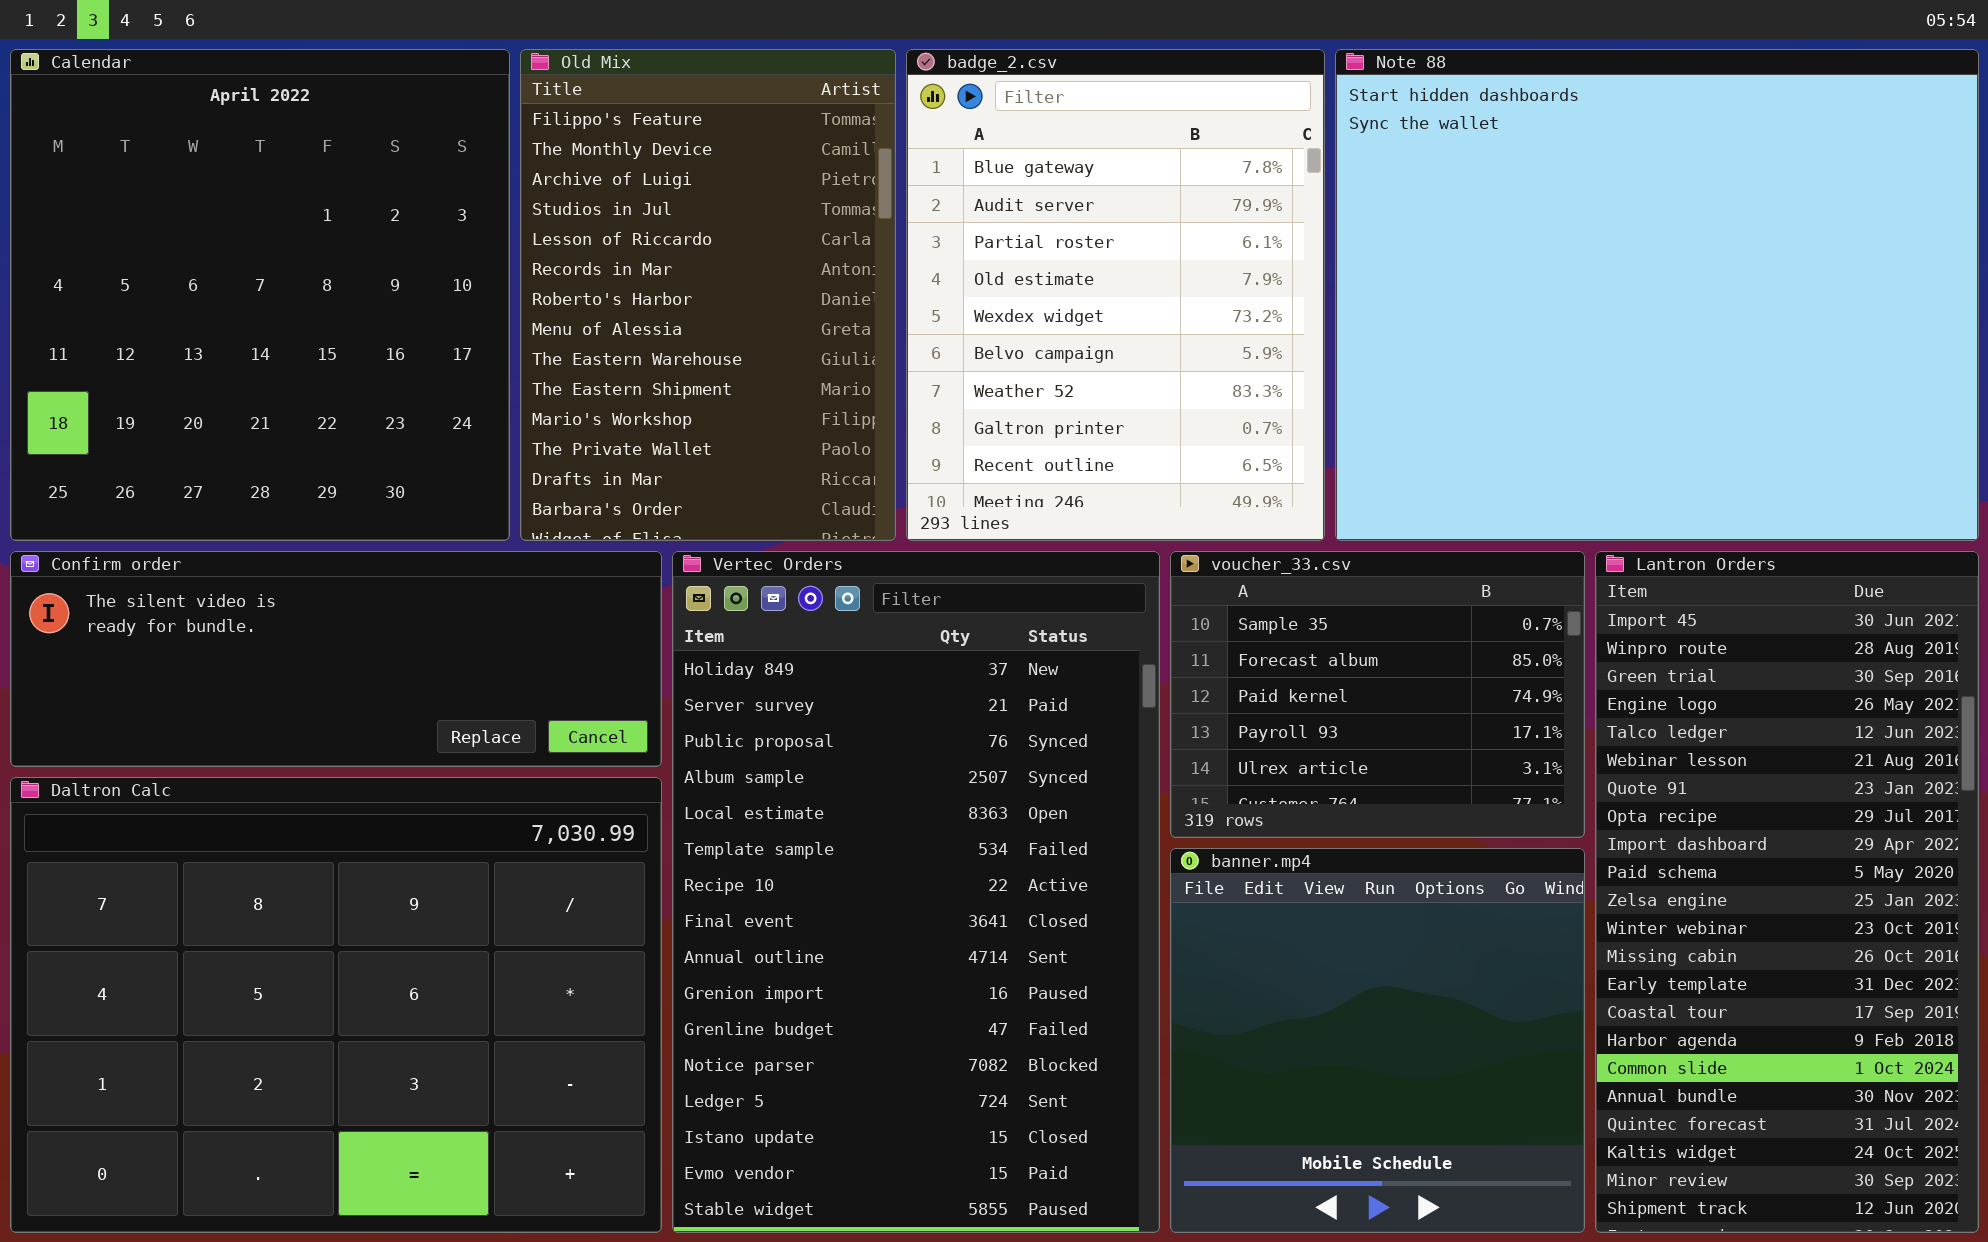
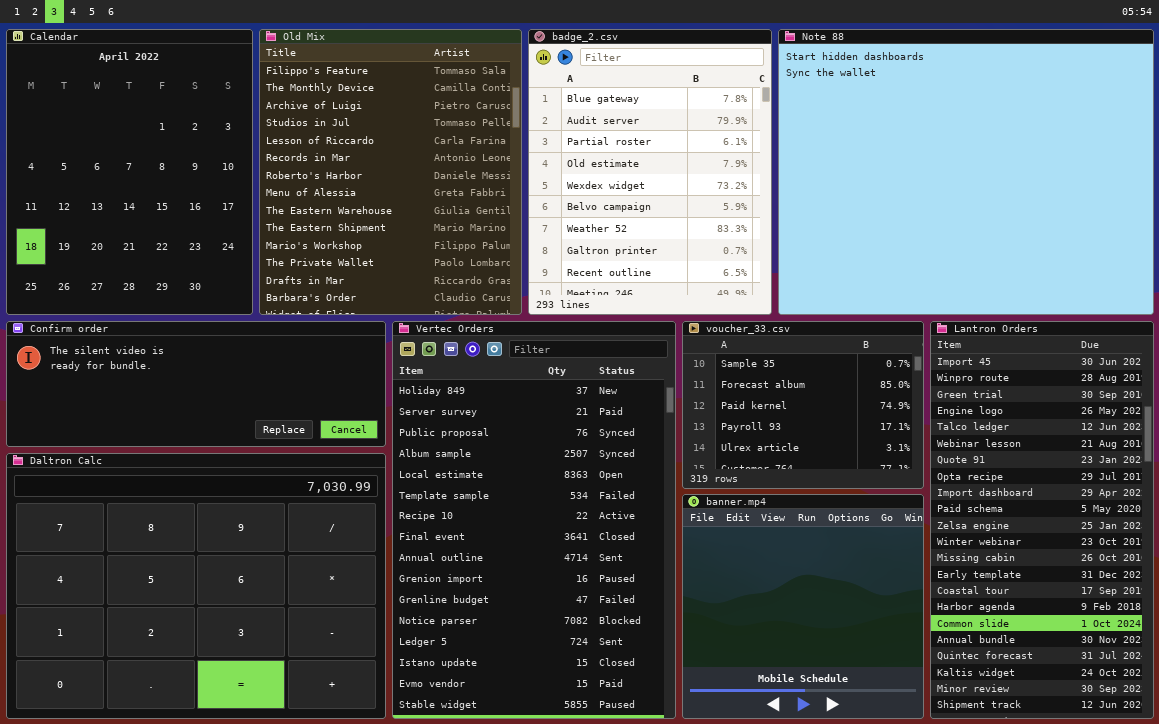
Calendar: [10,49,510,541] -> [6,29,253,315], resized
Old Mix: [520,49,896,541] -> [259,29,522,315], resized

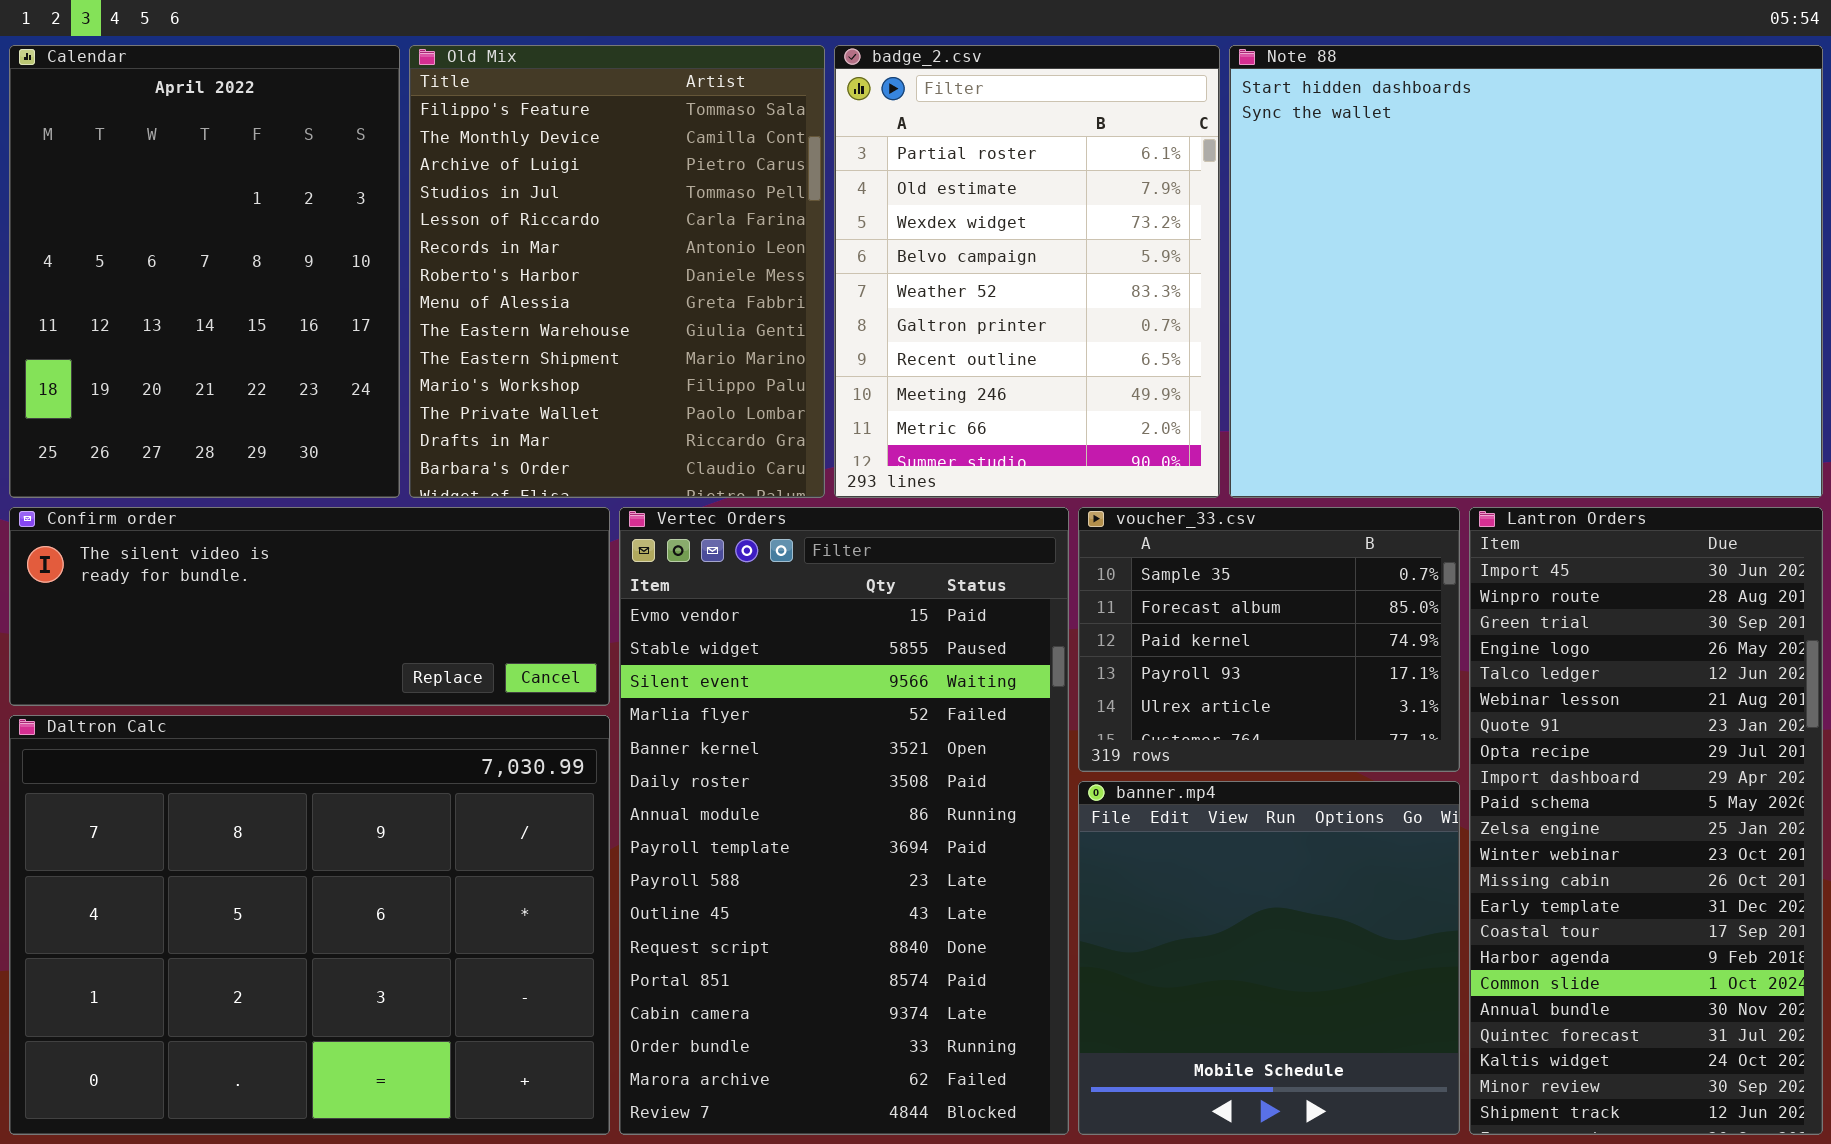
badge_2.csv: [528,29,772,315] -> [834,45,1220,498], scrolled down 2 rows
Vertec Orders: [392,321,676,719] -> [619,507,1069,1135], scrolled down 14 rows

